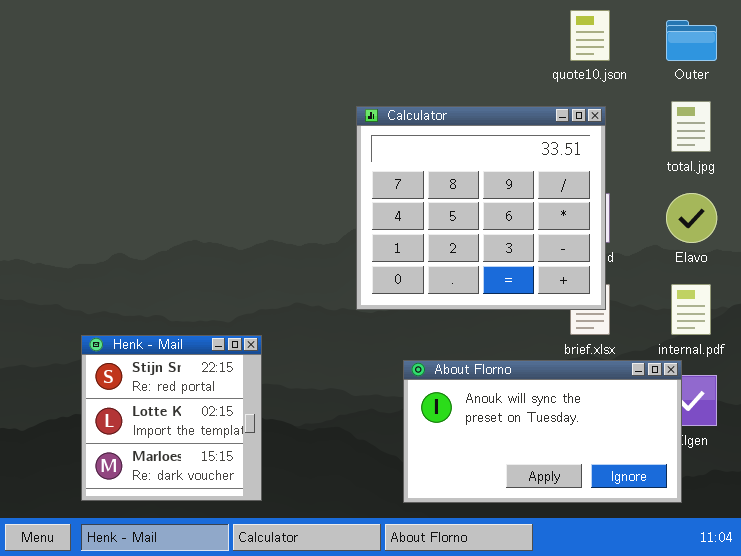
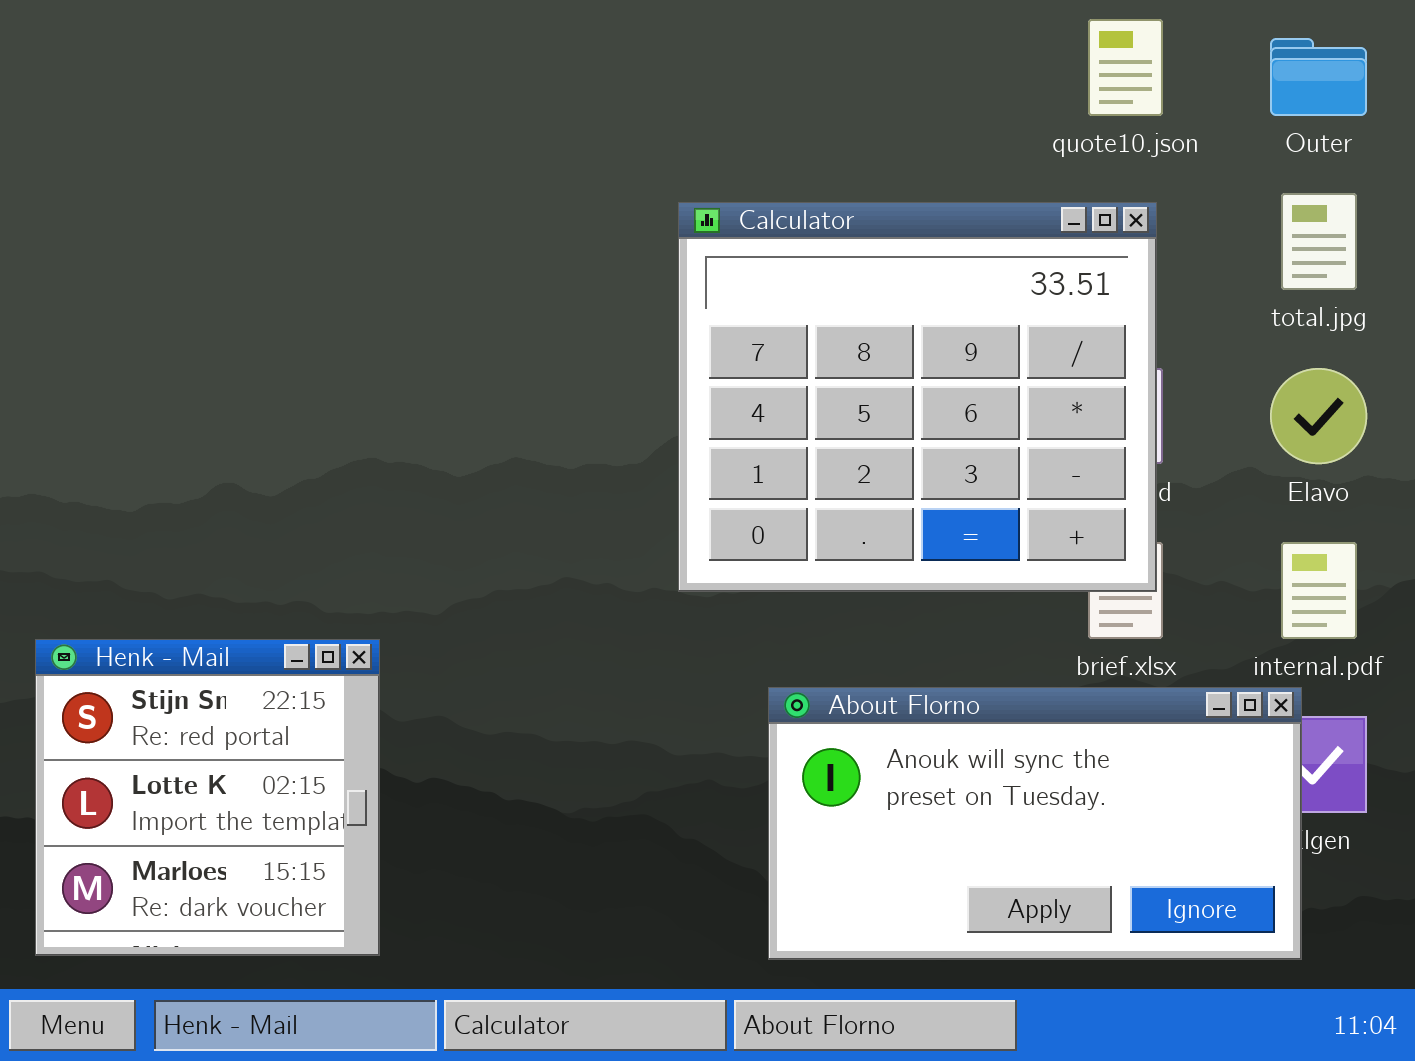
Henk - Mail: [81,335,262,501] -> [35,639,380,956], moved

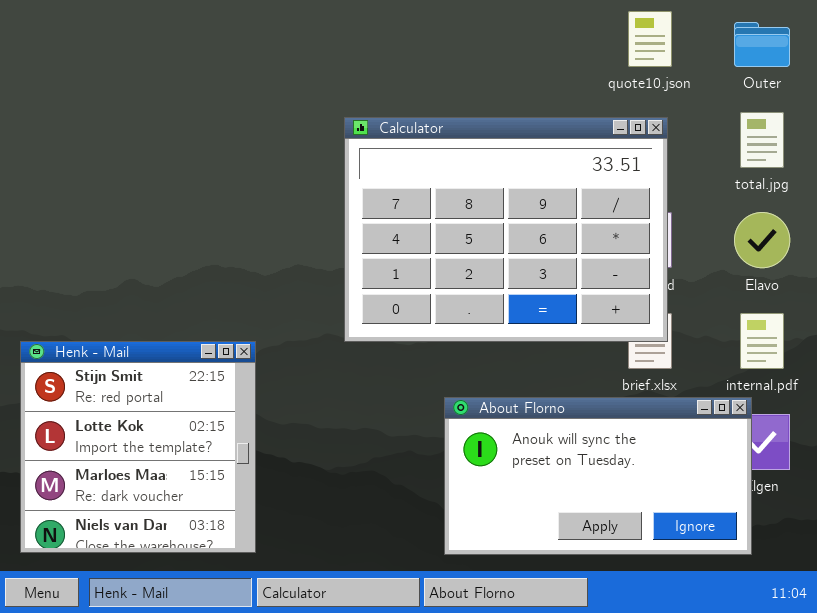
Calculator: [678,202,1157,592] -> [344,117,668,342], resized
Henk - Mail: [35,639,380,956] -> [20,341,256,553], resized

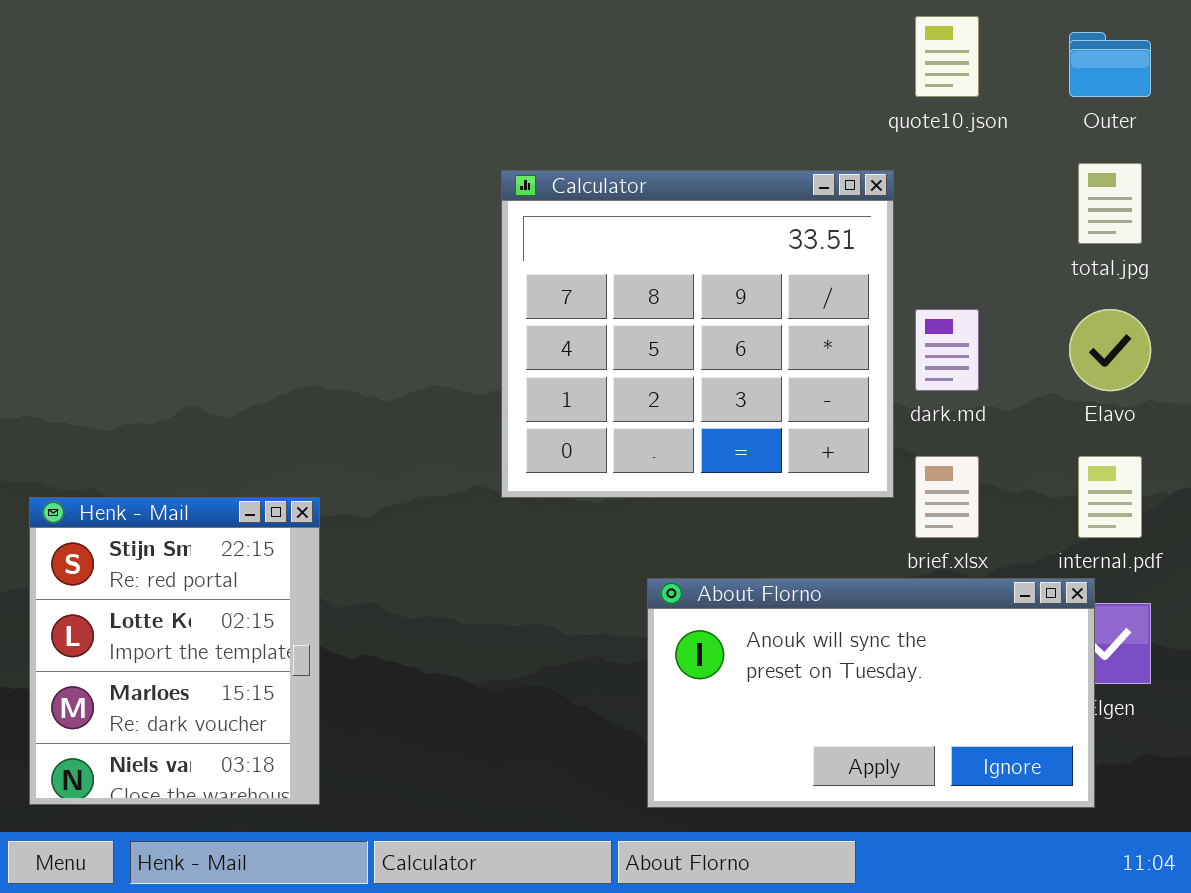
Calculator: [344,117,668,342] -> [501,170,894,498], resized
Henk - Mail: [20,341,256,553] -> [29,497,320,805], resized

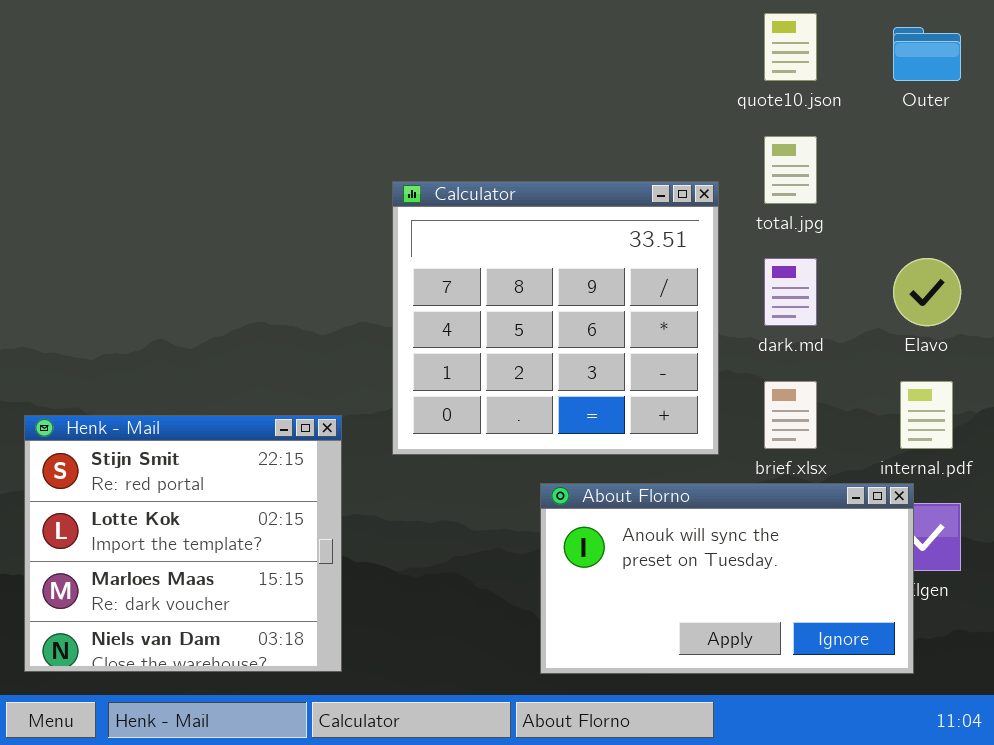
total.jpg: [1078,163,1142,244] -> [764,136,817,204], moved
Calculator: [501,170,894,498] -> [392,181,719,455], moved
Henk - Mail: [29,497,320,805] -> [24,415,342,672], resized

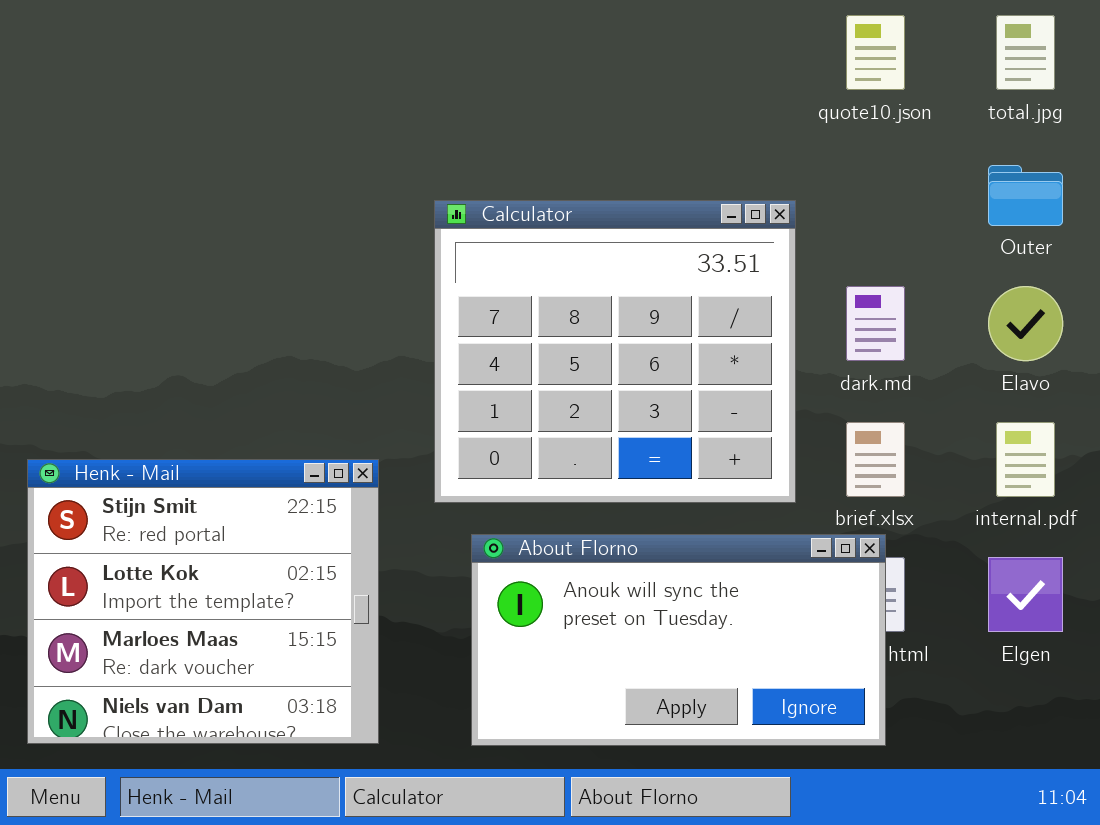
Outer: [893,27,961,81] -> [988,165,1063,226], moved
total.jpg: [764,136,817,204] -> [996,15,1055,90], moved
About Florno: [540,483,914,674] -> [471,534,886,746], moved

